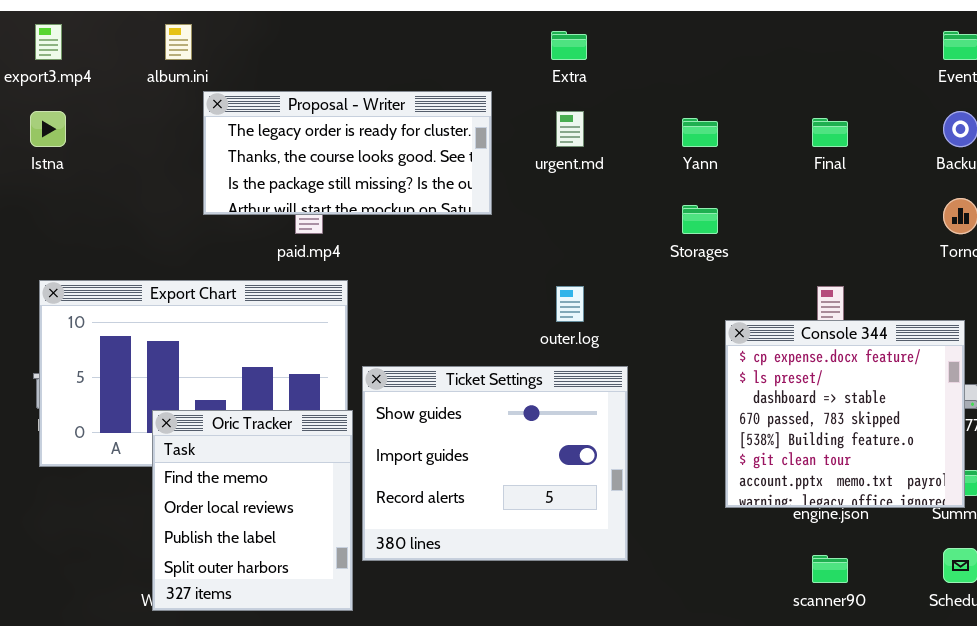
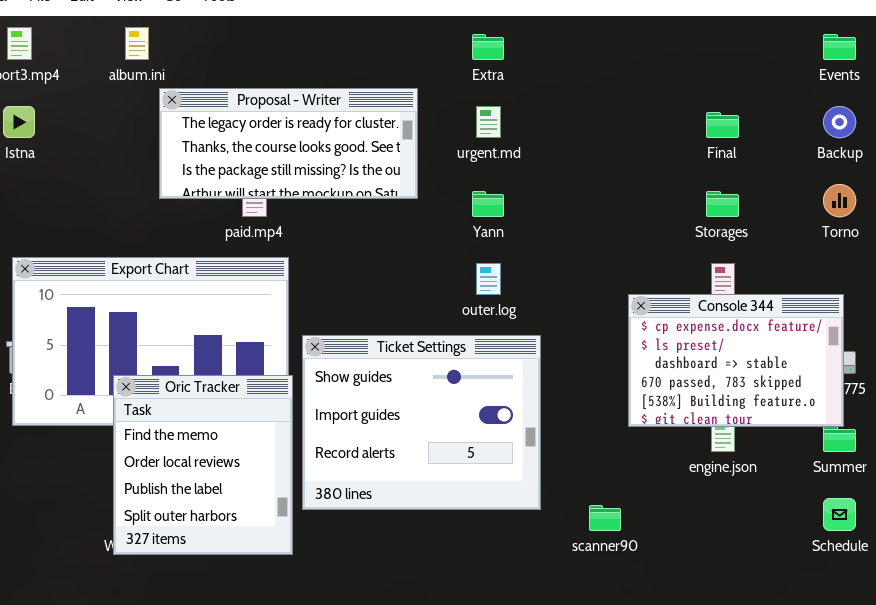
Yann: [682,118,718,147] -> [472,191,504,217], moved
Storages: [682,205,718,234] -> [706,191,739,217], moved
Console 344: [725,320,965,508] -> [628,294,844,427], resized
scanner90: [812,555,848,583] -> [589,505,621,531], moved

